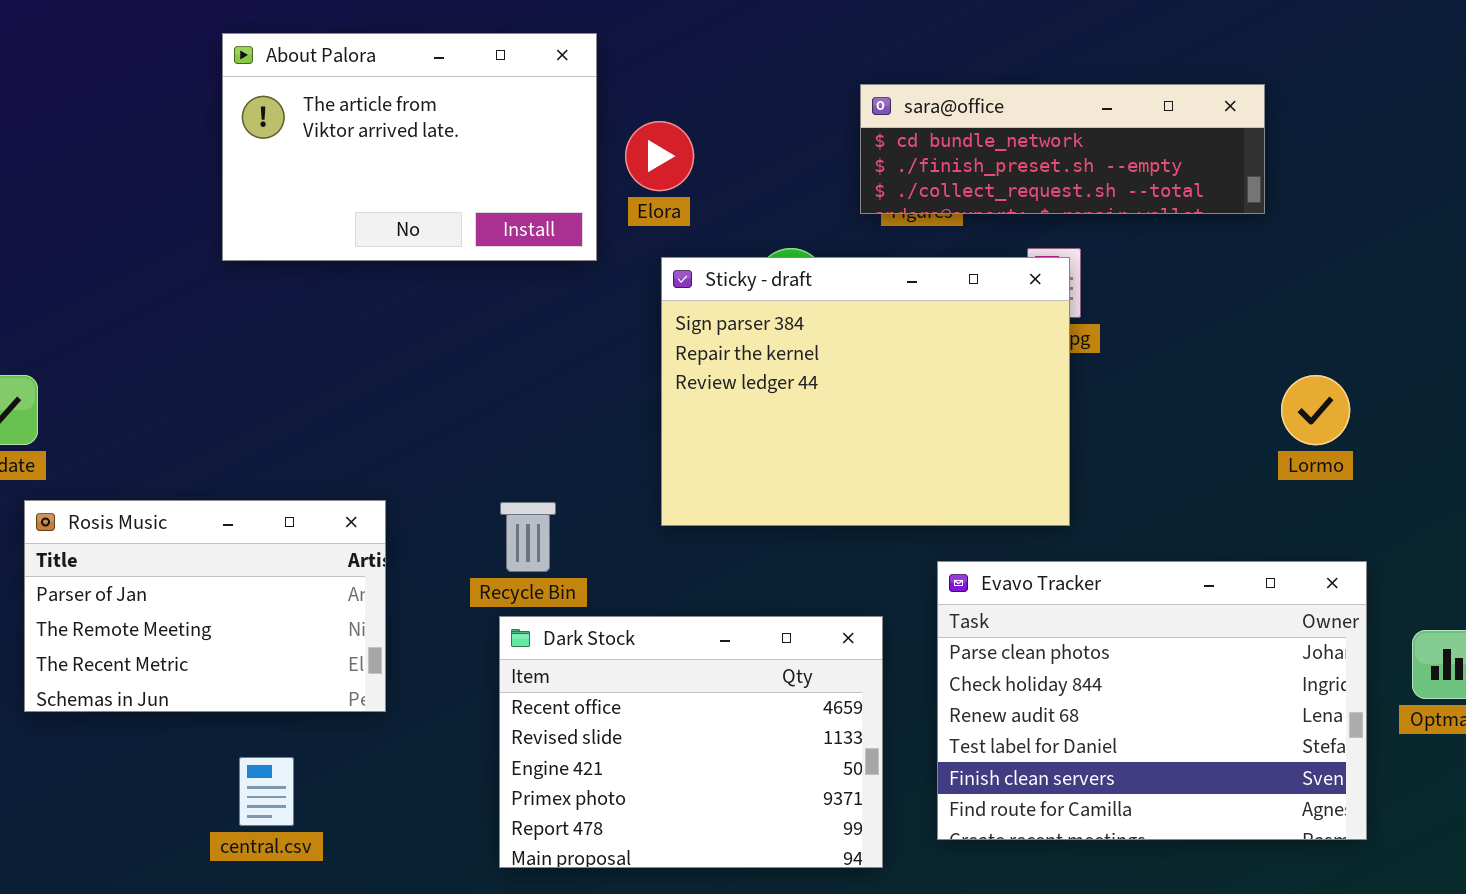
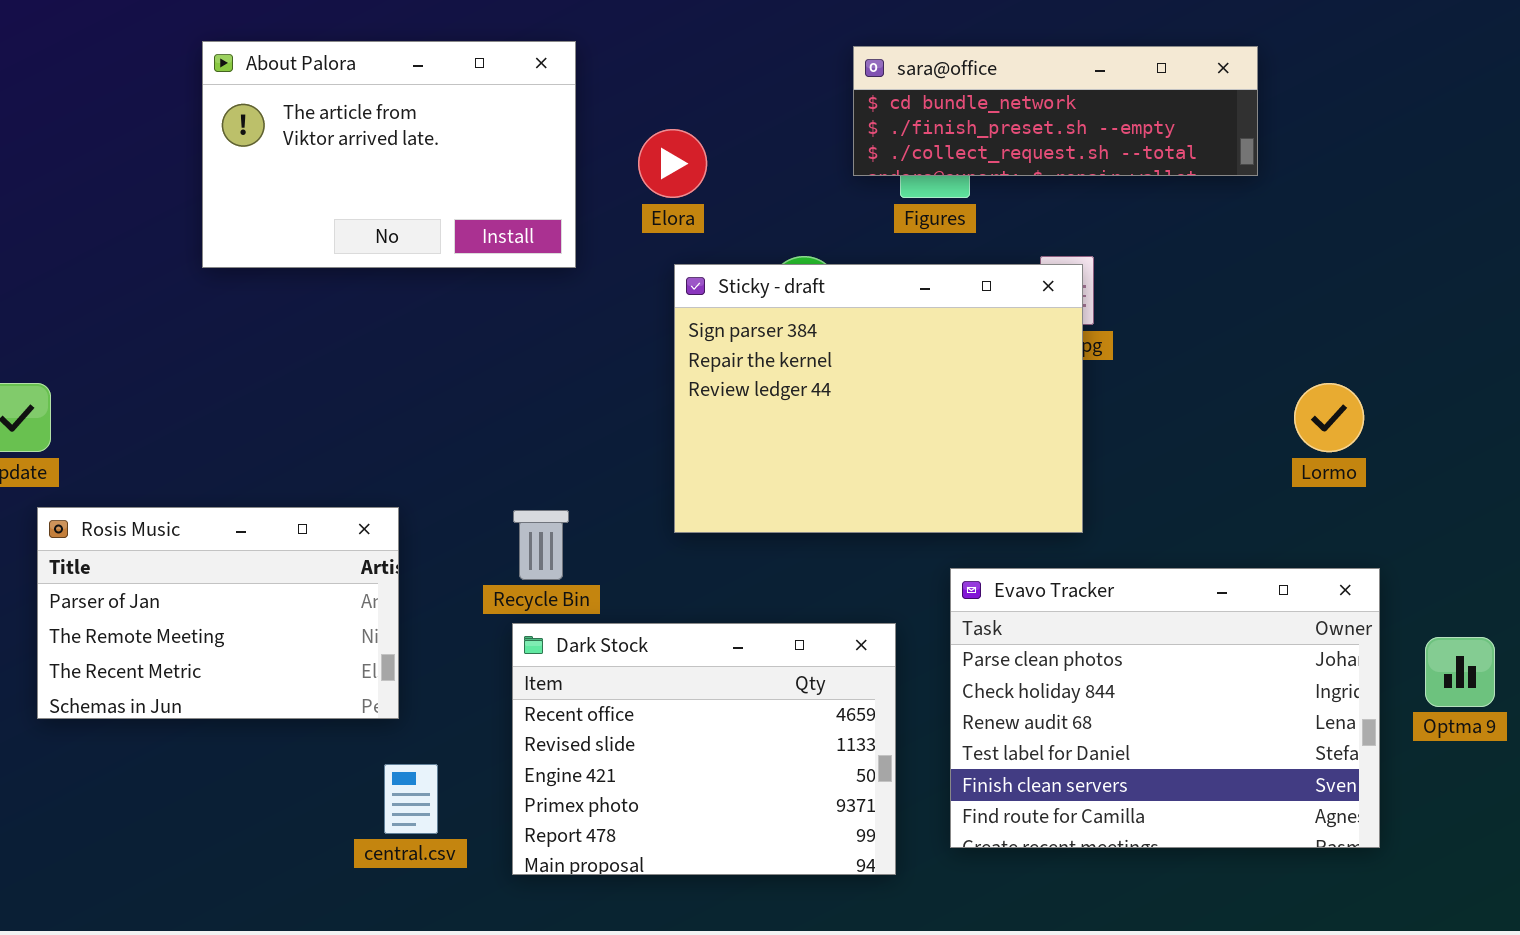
About Palora: [222,33,597,261] -> [202,41,576,268], moved
sara@office: [860,84,1265,214] -> [853,46,1258,176], moved
central.csv: [239,757,294,826] -> [384,764,438,834], moved

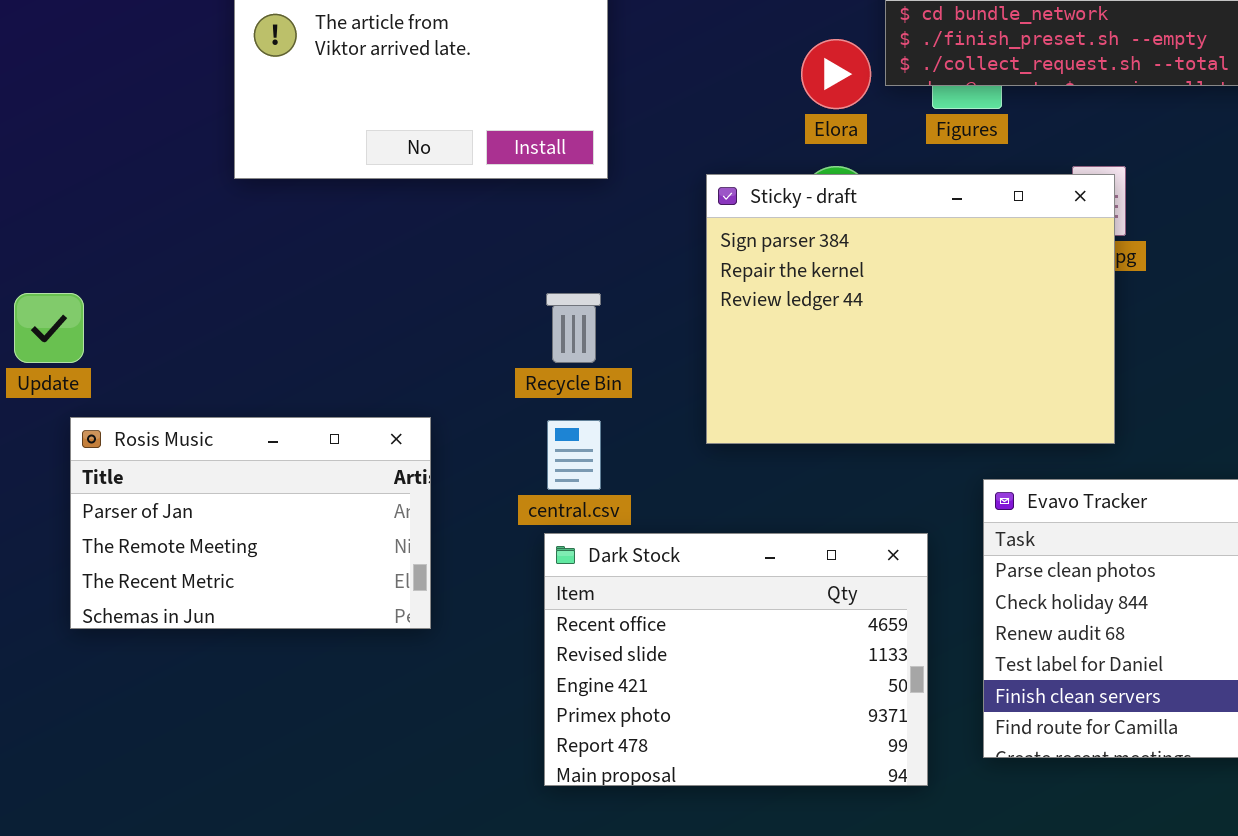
Elora: [638,129,707,198] -> [801,39,871,109], moved
Recycle Bin: [513,510,569,580] -> [546,293,601,363], moved
central.csv: [384,764,438,834] -> [547,420,601,490], moved

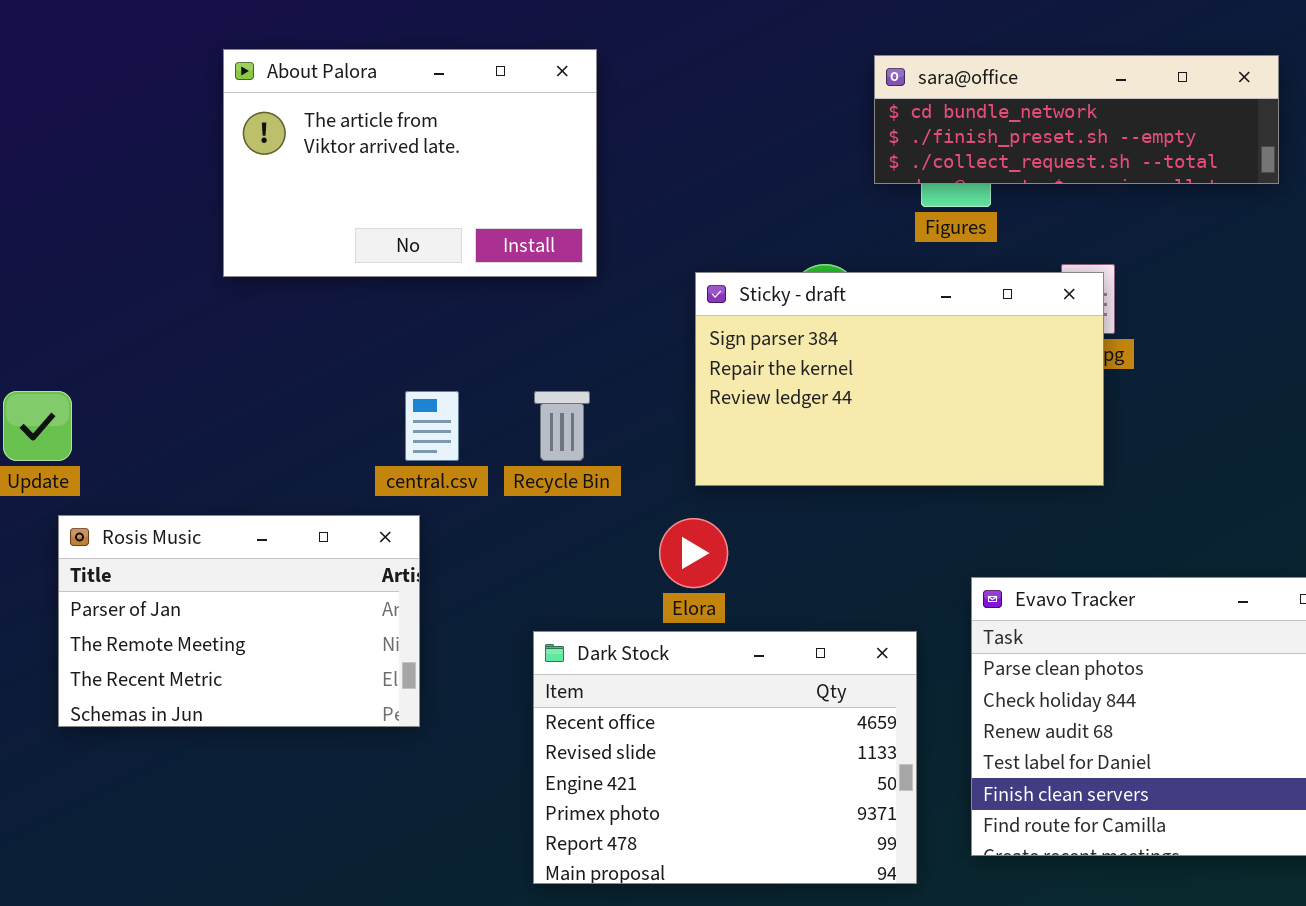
Elora: [801,39,871,109] -> [659,518,728,588], moved
Sticky - draft: [706,174,1115,444] -> [695,272,1104,486], resized
central.csv: [547,420,601,490] -> [405,391,459,461], moved

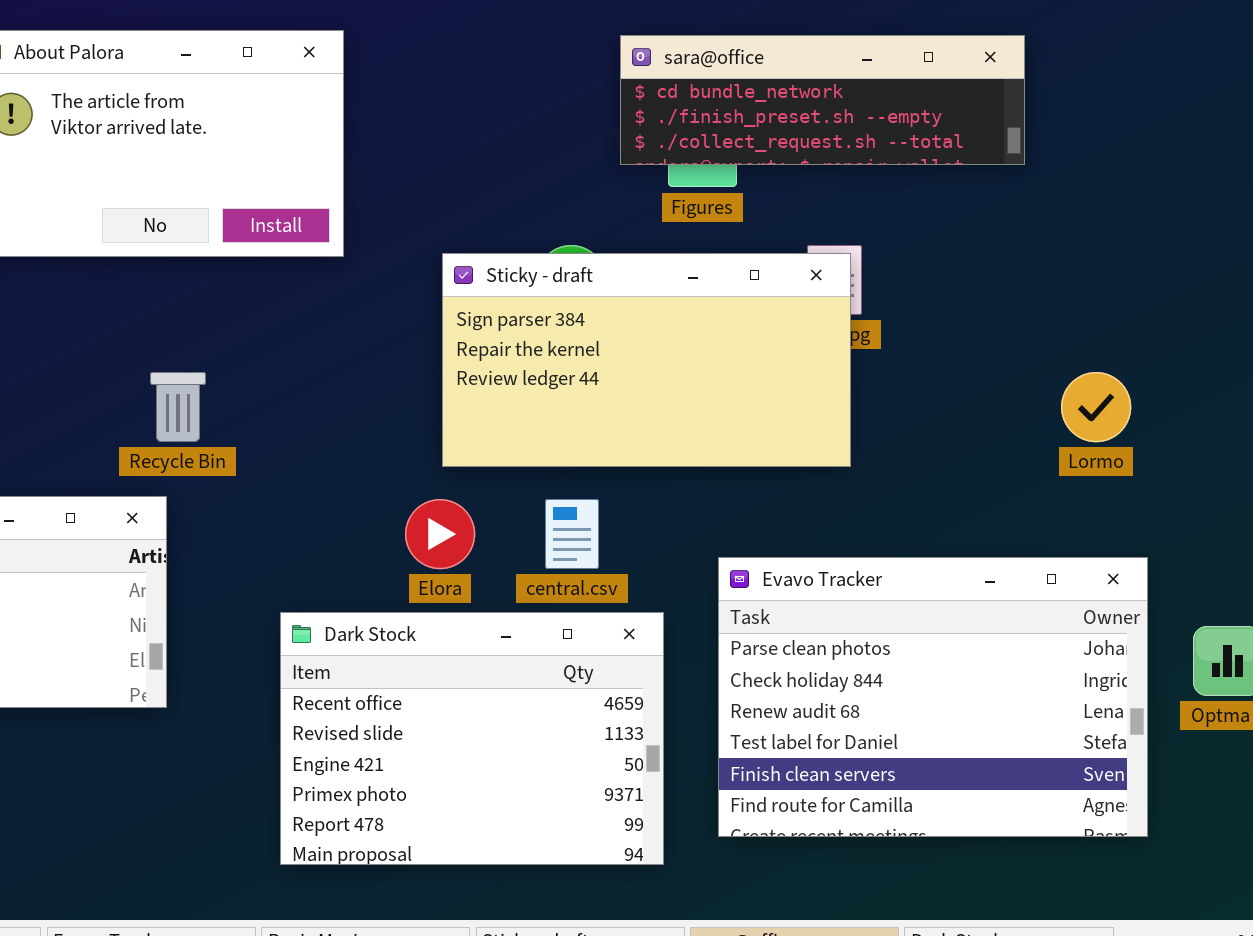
central.csv: [405,391,459,461] -> [545,499,599,569], moved
Recycle Bin: [534,391,590,461] -> [150,372,206,442], moved

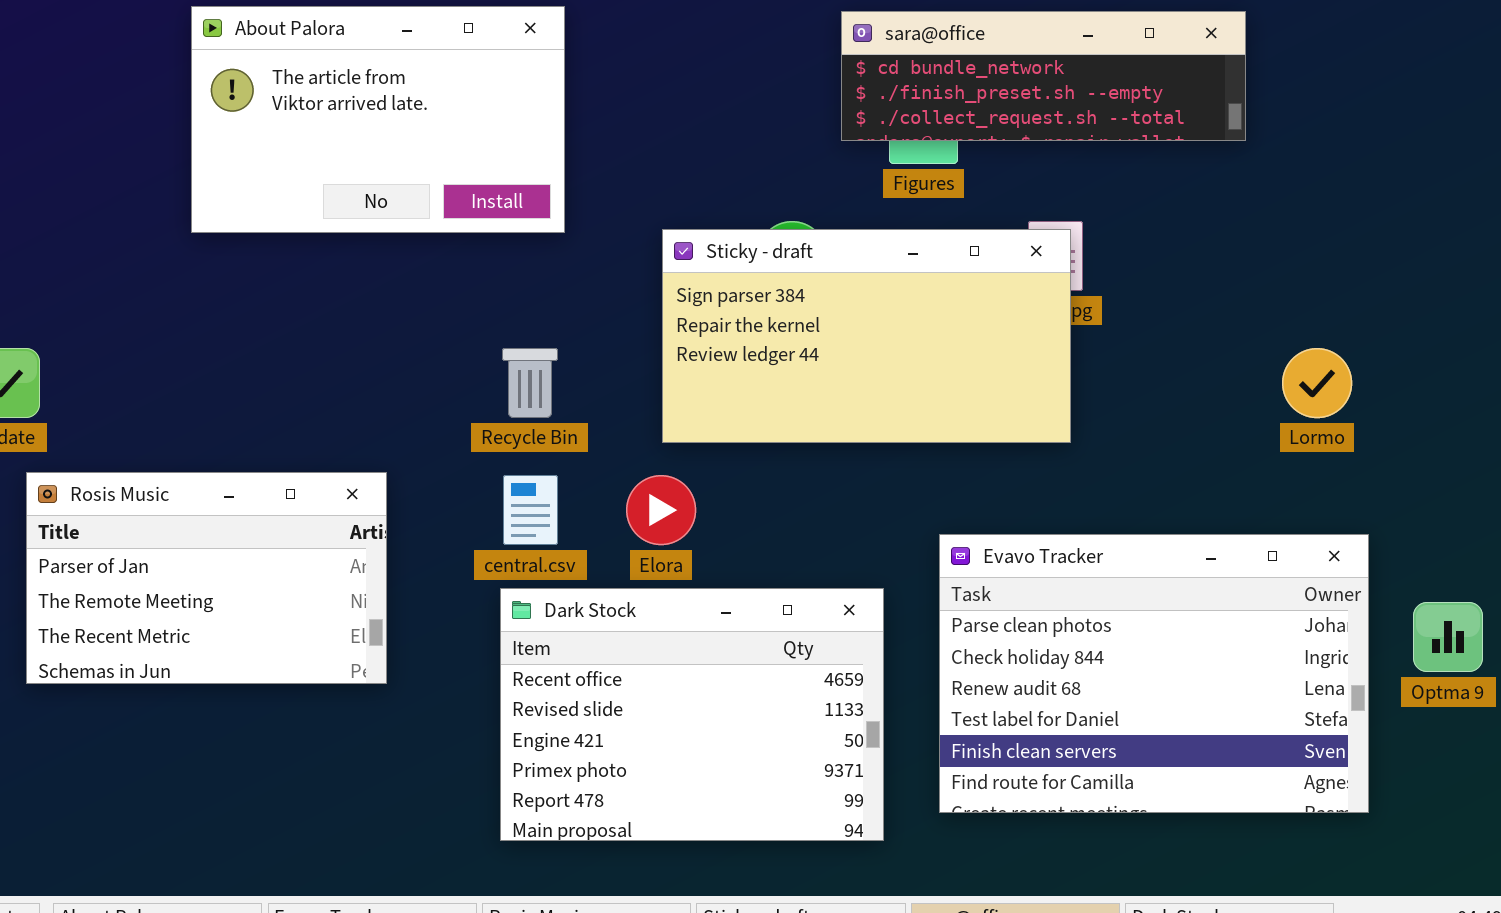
Recycle Bin: [150,372,206,442] -> [502,348,558,418], moved
central.csv: [545,499,599,569] -> [503,475,558,545], moved

